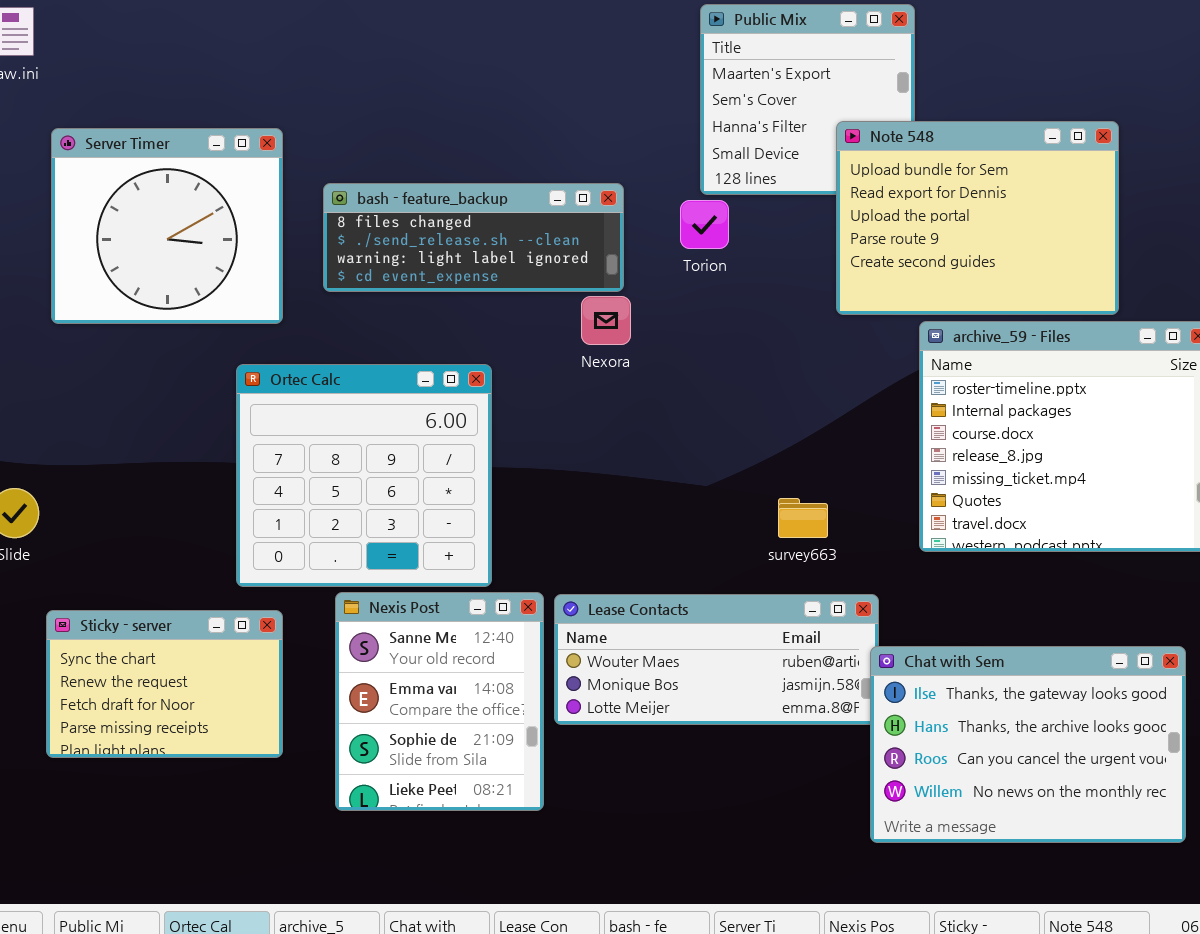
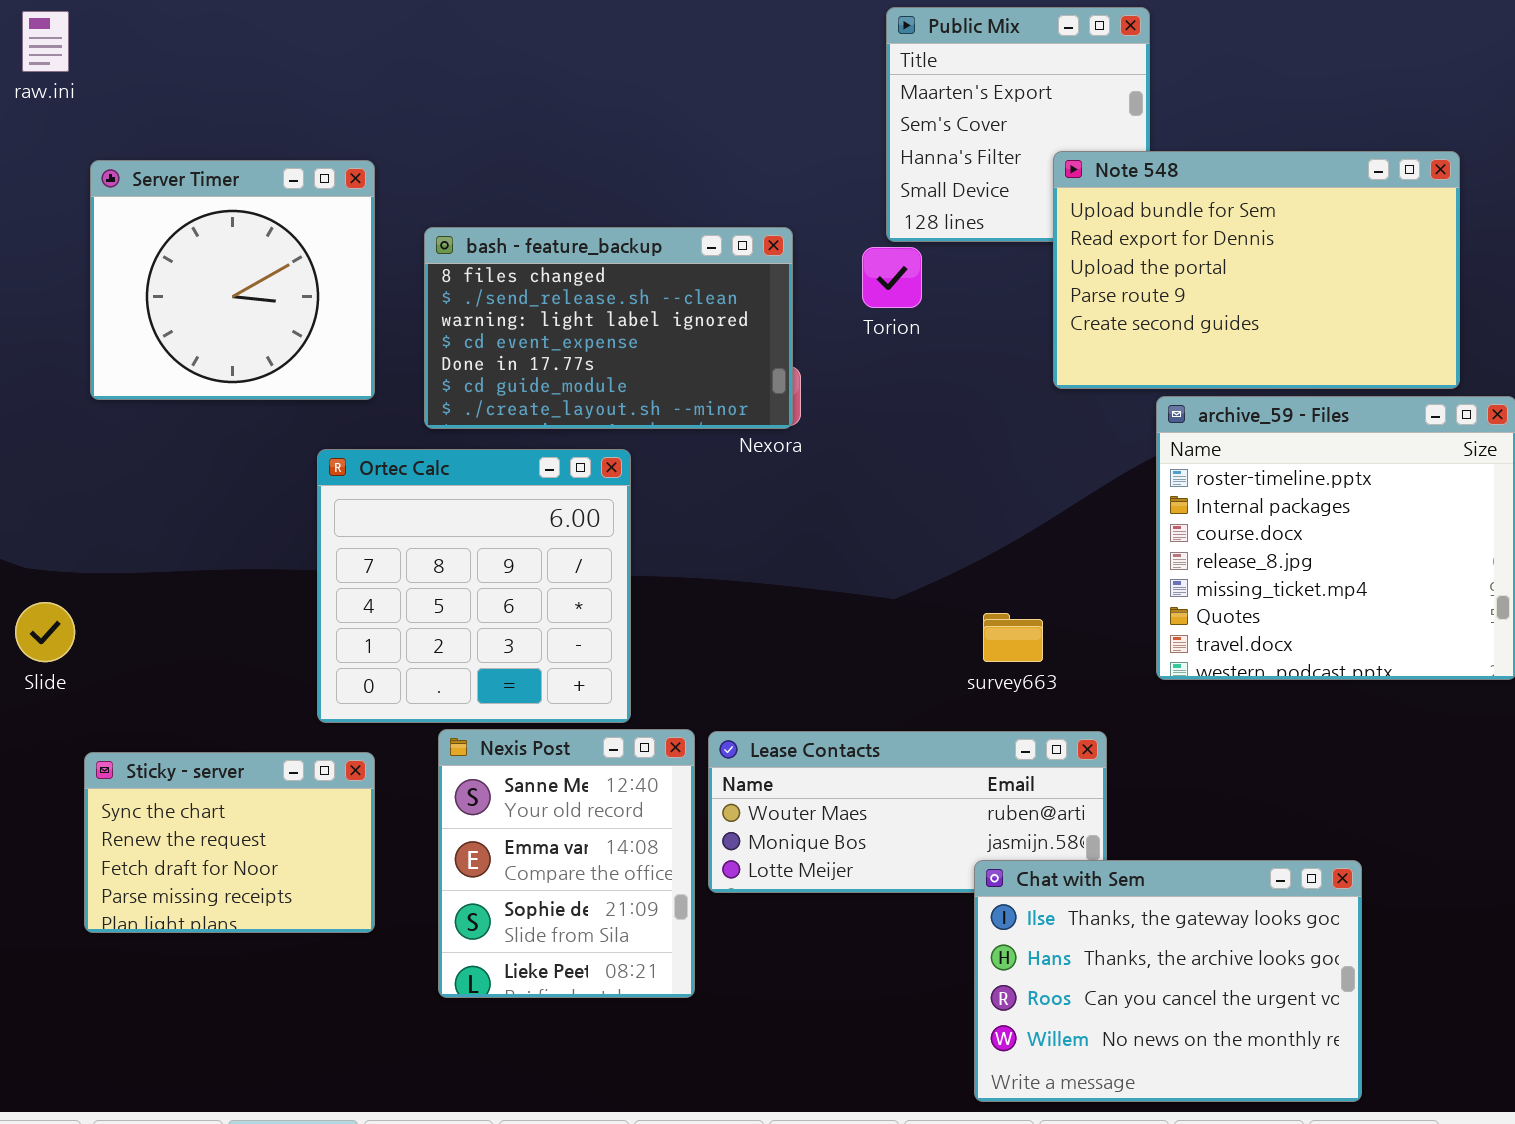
Note 548: [836,121,1119,315] -> [1053,151,1460,389], resized
bash - feature_backup: [323,183,624,292] -> [424,227,793,429], resized
Chat with Sem: [870,646,1186,843] -> [974,860,1362,1102], moved

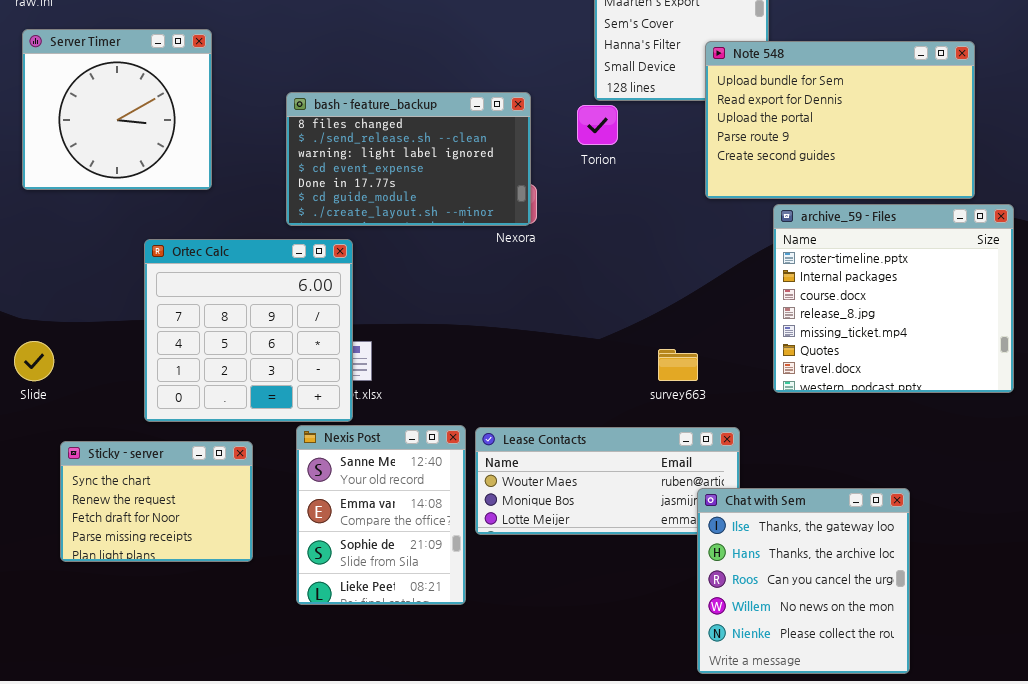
Server Timer: [90,160,375,400] -> [22,29,212,190], moved
Ortec Calc: [317,449,631,723] -> [144,239,353,422], moved
Chat with Sem: [974,860,1362,1102] -> [697,488,910,674], resized

